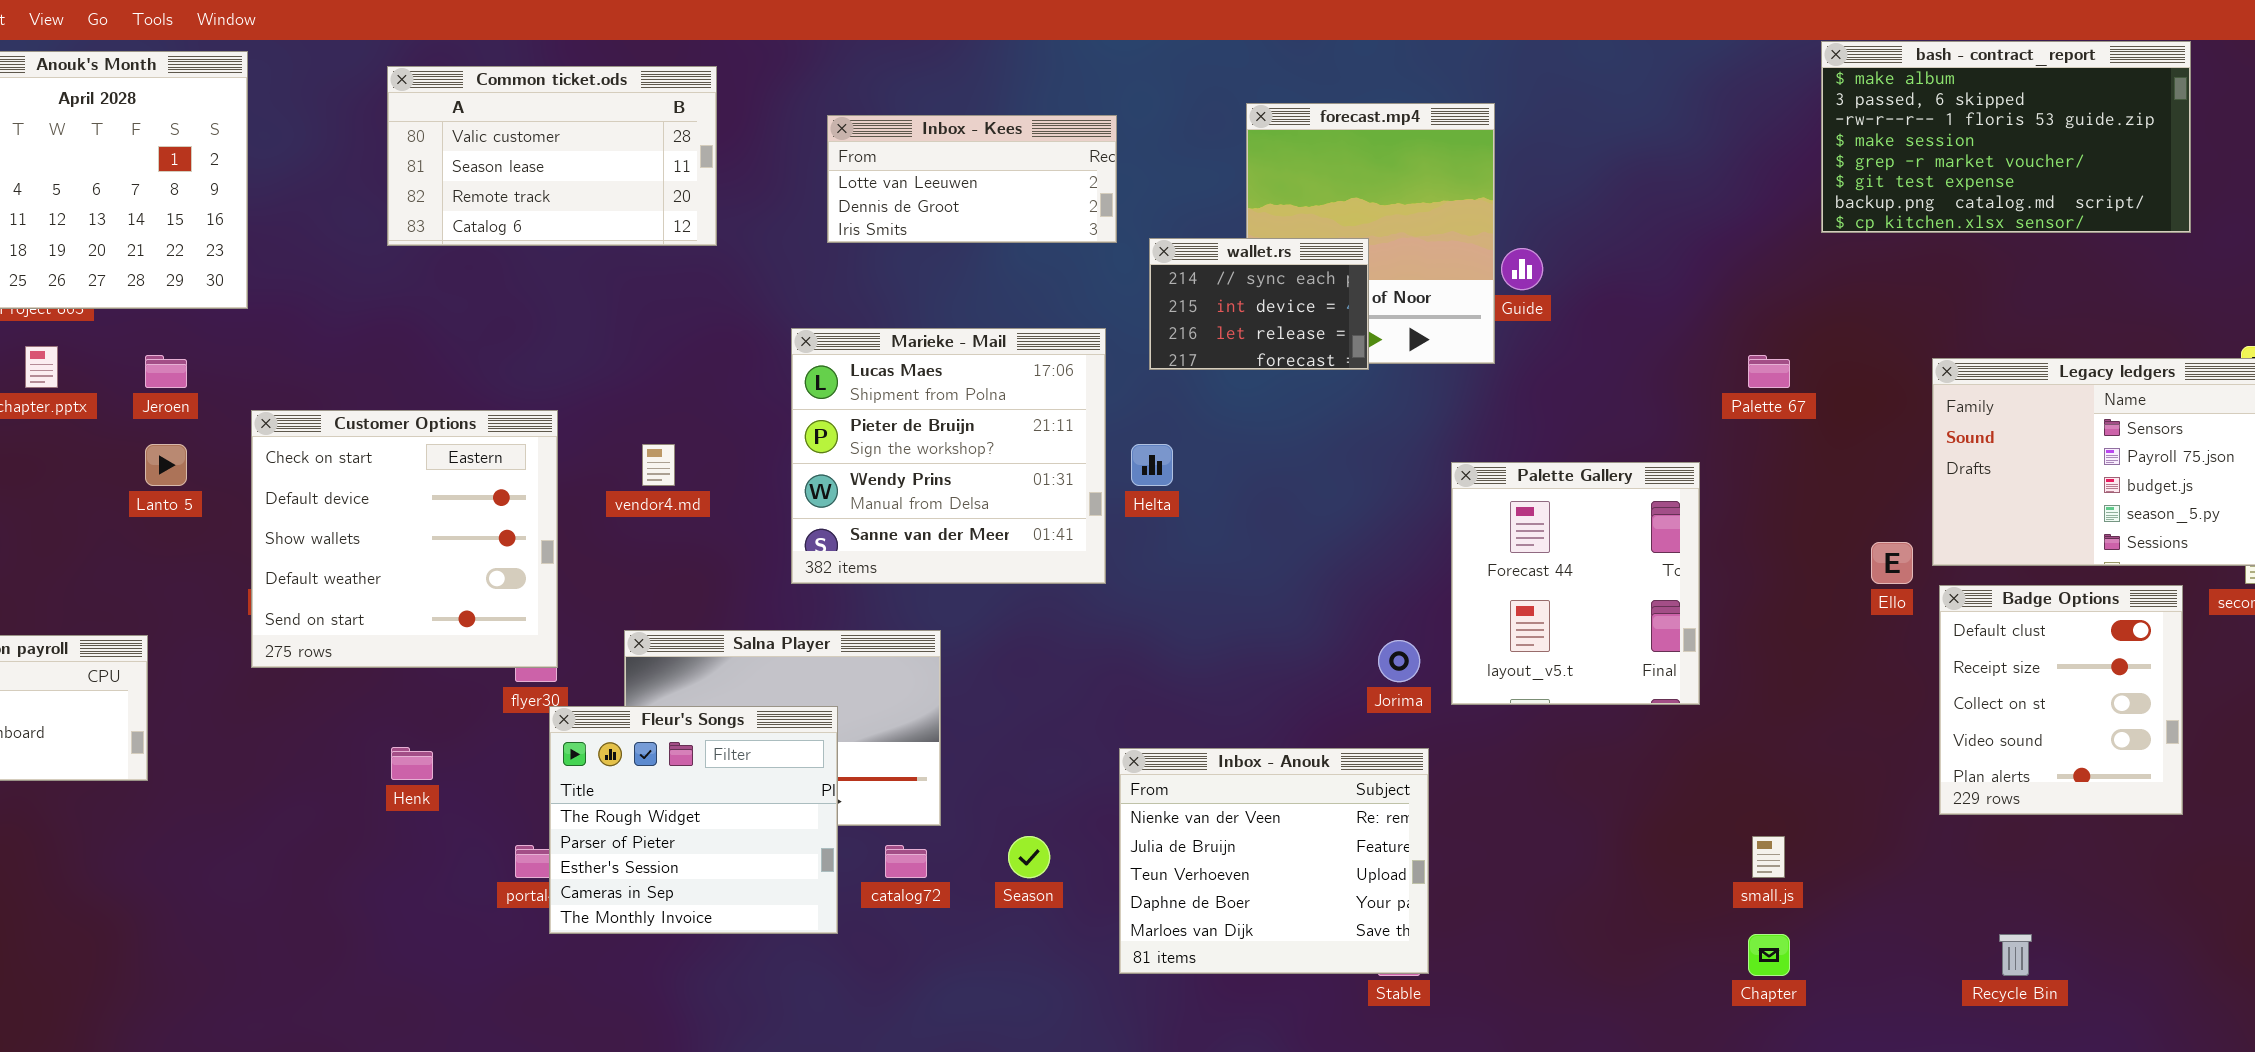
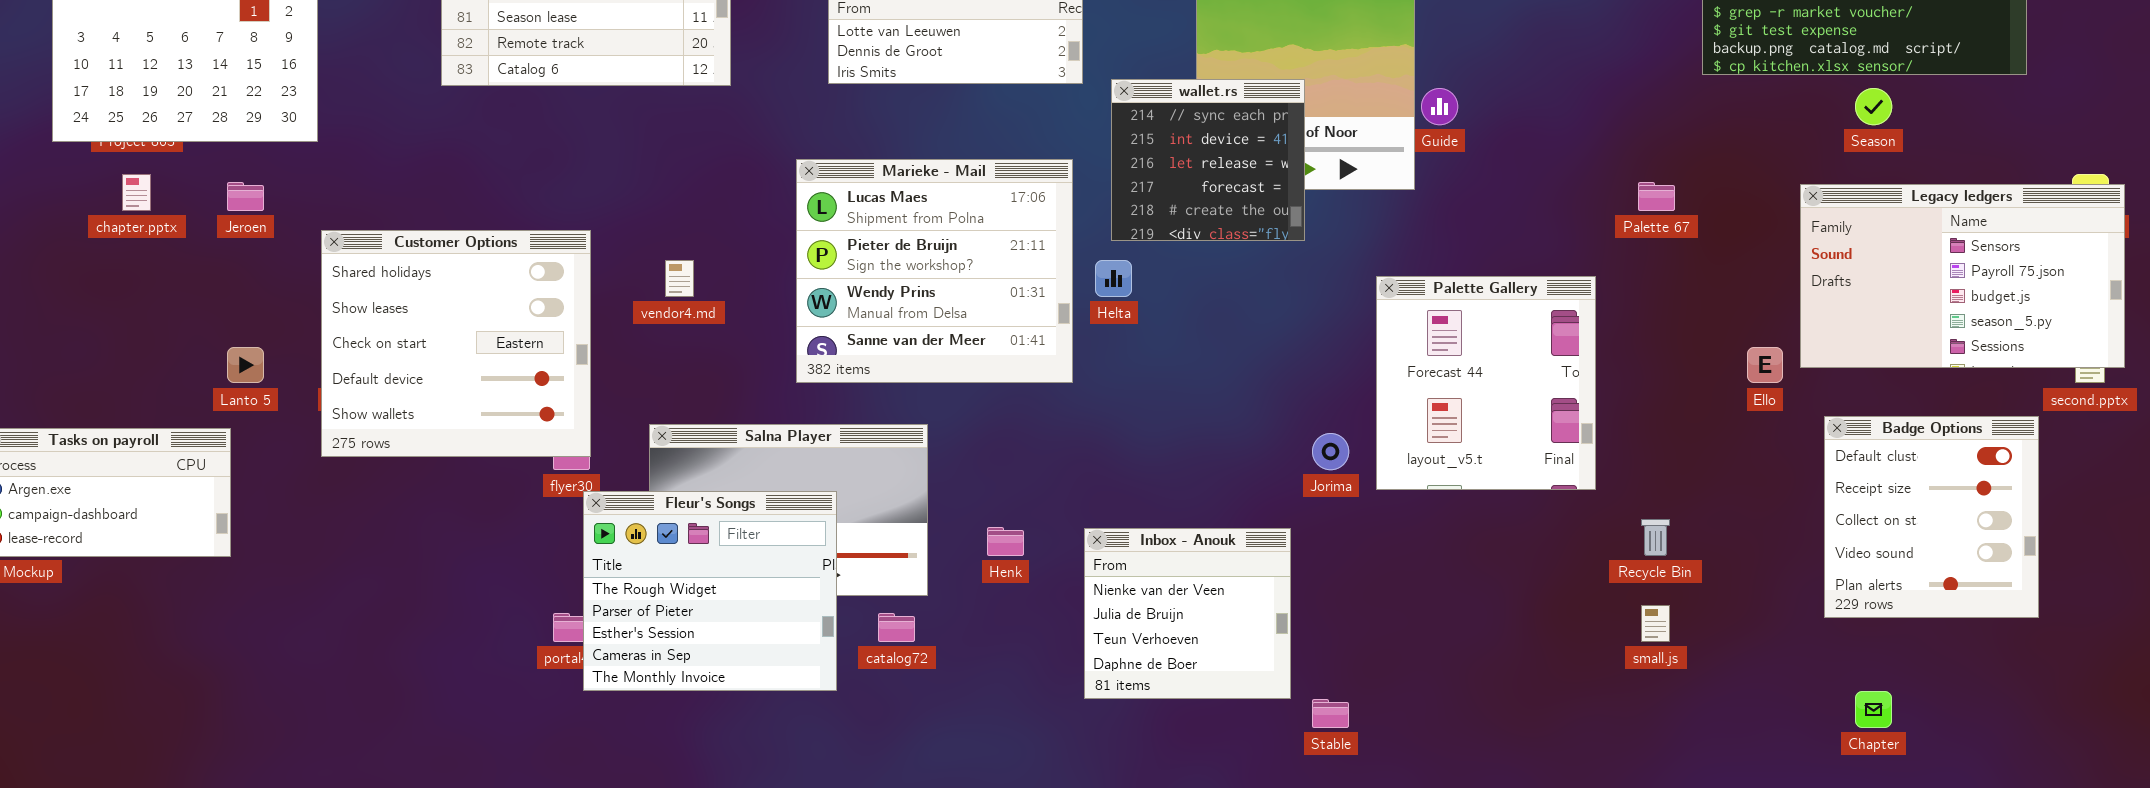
wallet.rs: [1149,238,1369,370] -> [1111,79,1305,241], resized
Customer Options: [251,410,558,668] -> [321,230,591,457], scrolled up 2 rows
Lanto 5: [145,444,187,486] -> [227,347,264,383], moved
Badge Options: [1939,585,2183,815] -> [1824,416,2039,618], moved
Henk: [391,747,433,780] -> [987,527,1024,556], moved
Inbox - Anouk: [1119,748,1429,974] -> [1084,528,1291,699], resized
Season: [1008,836,1050,878] -> [1855,88,1892,125], moved
Chapter: [1748,934,1790,976] -> [1855,691,1892,728], moved
Recycle Bin: [1999,934,2032,976] -> [1641,519,1670,556], moved

